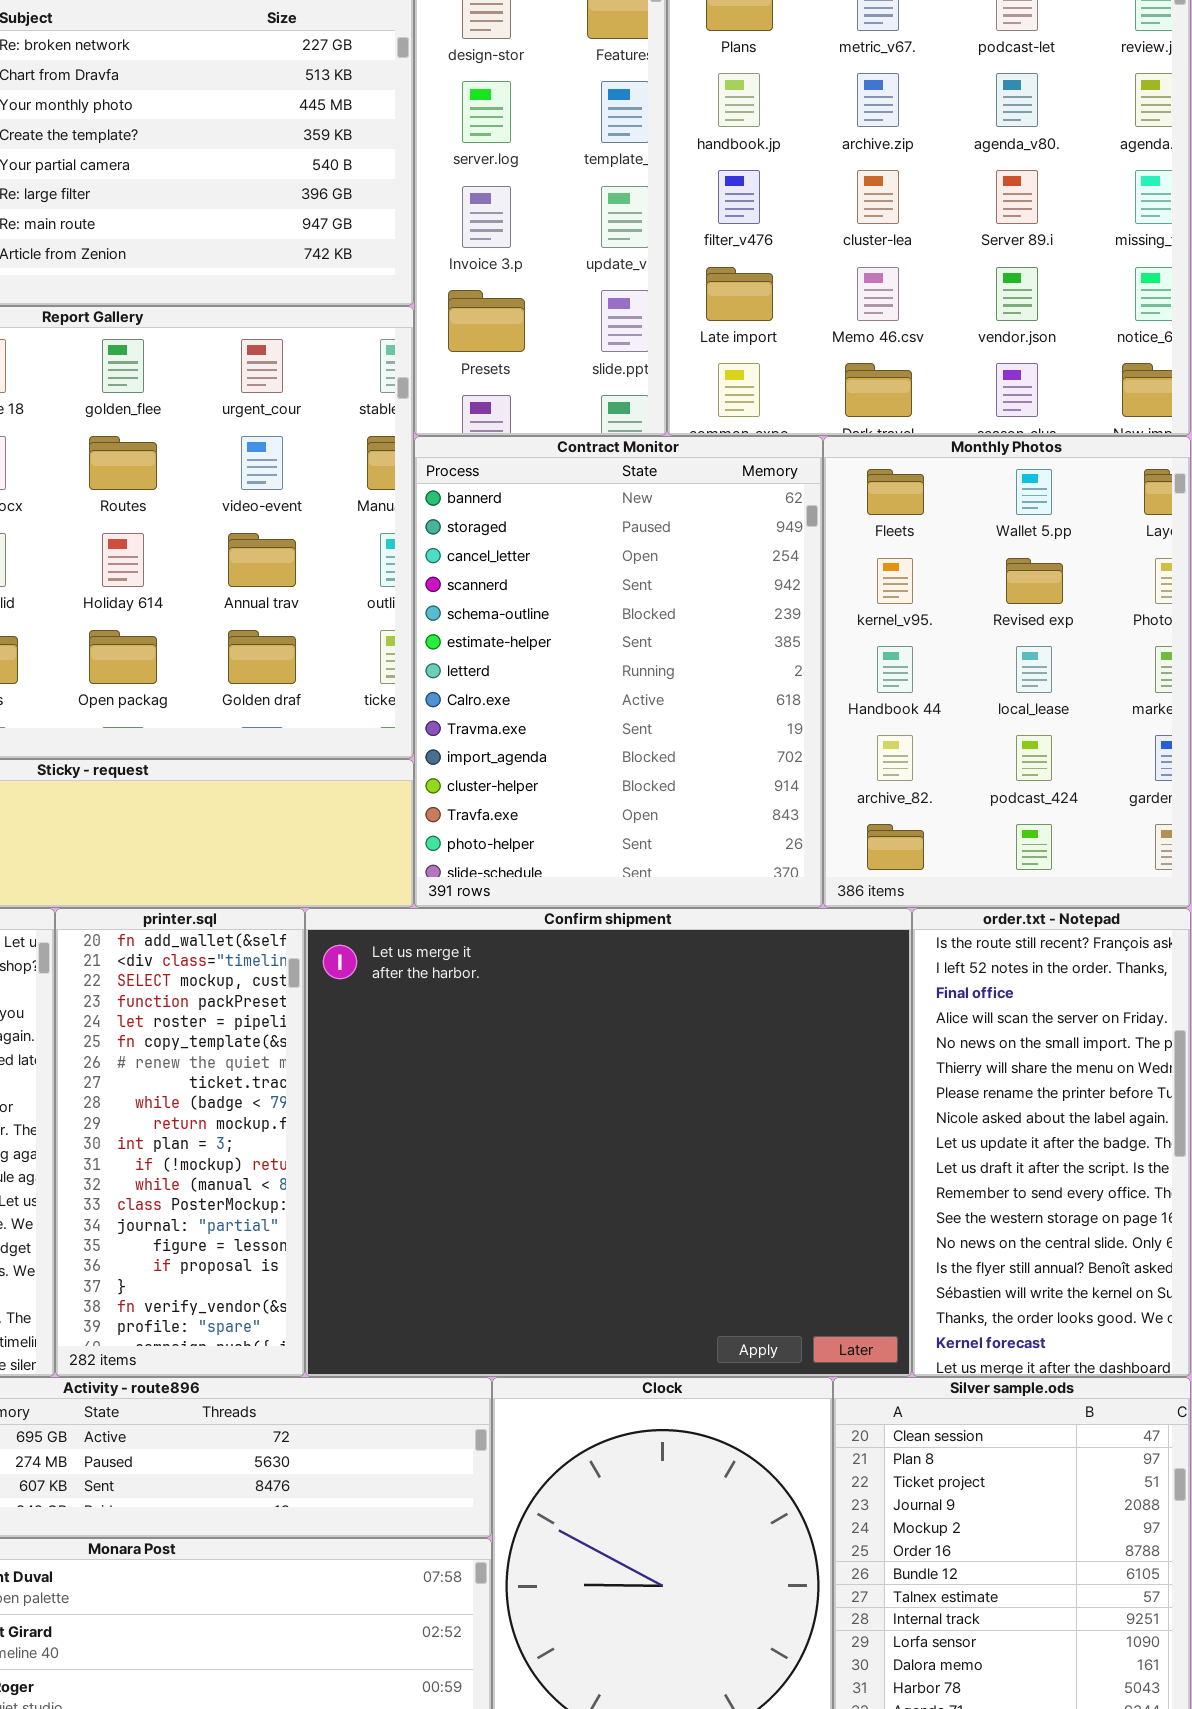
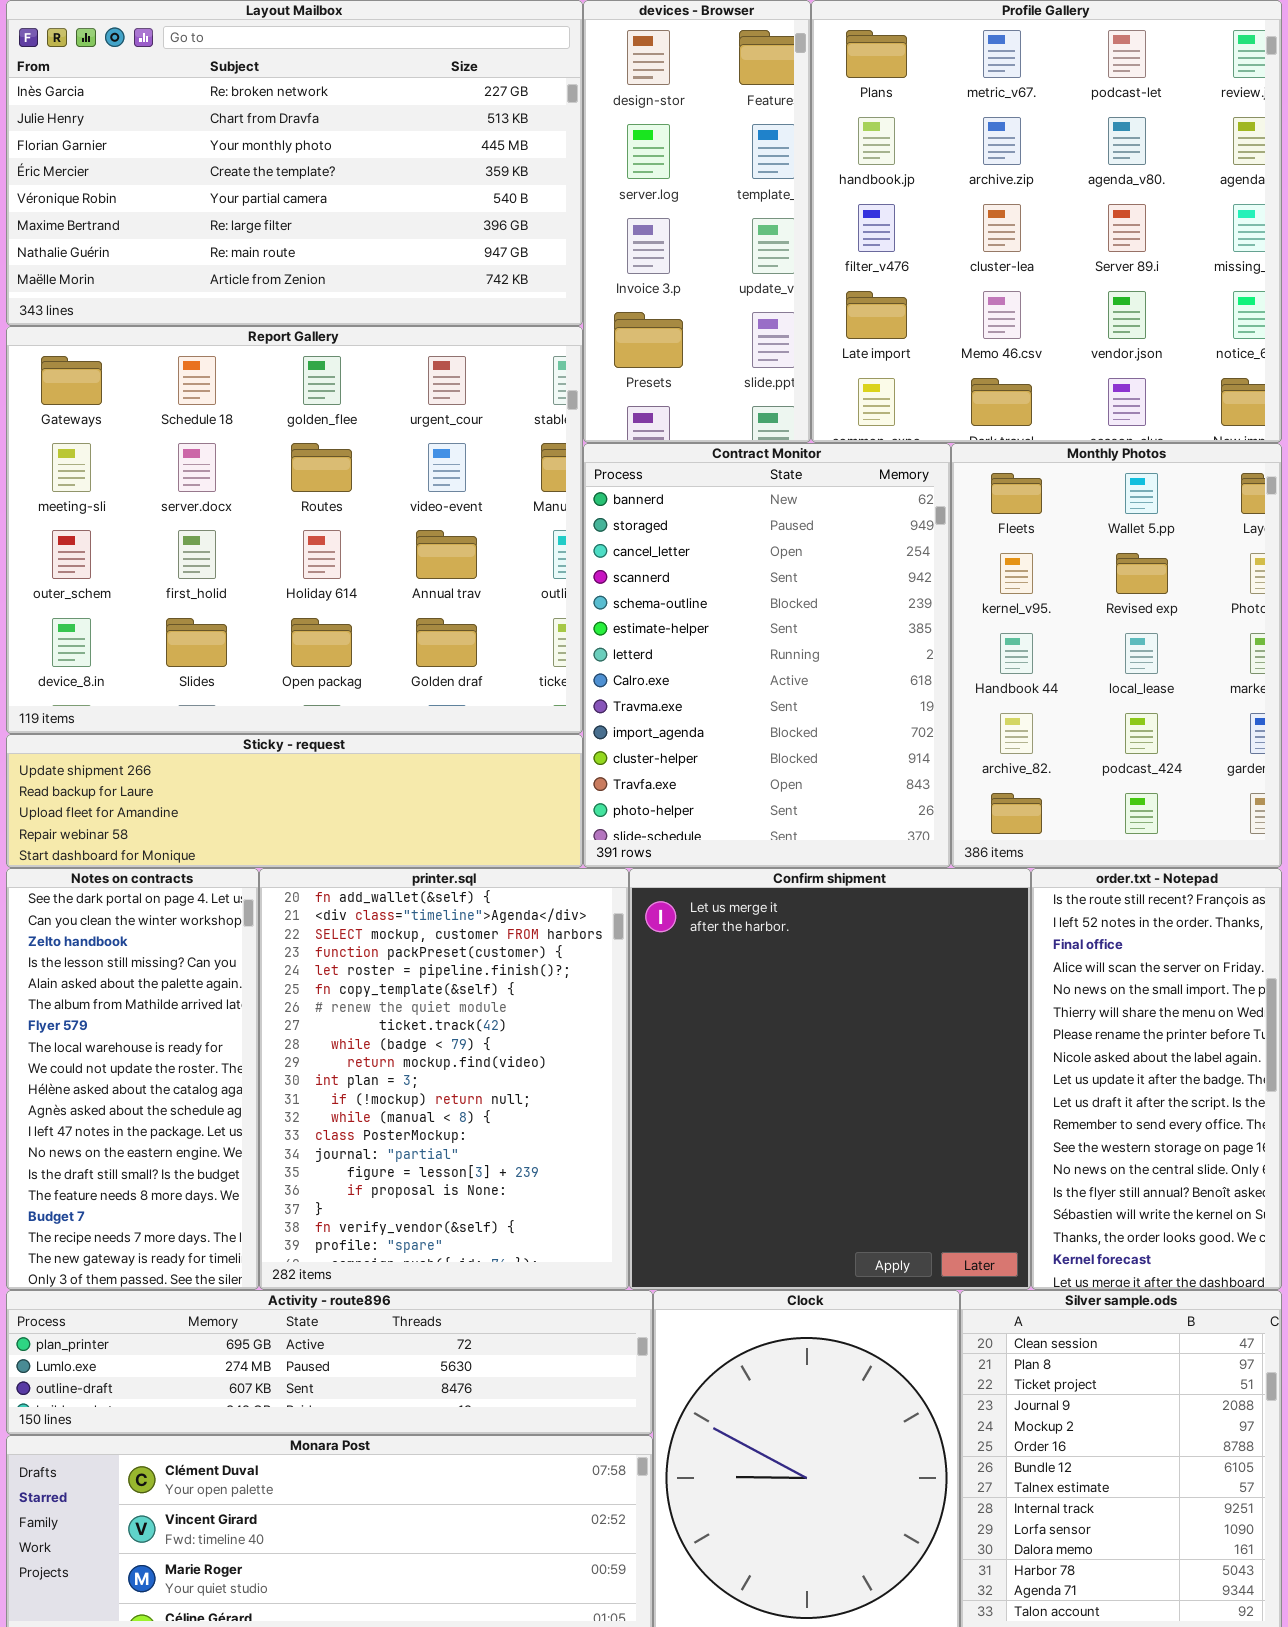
printer.sql: [55,908,305,1377] -> [259,868,629,1290], resized
Confirm shipment: [305,908,912,1377] -> [629,868,1031,1290], resized

